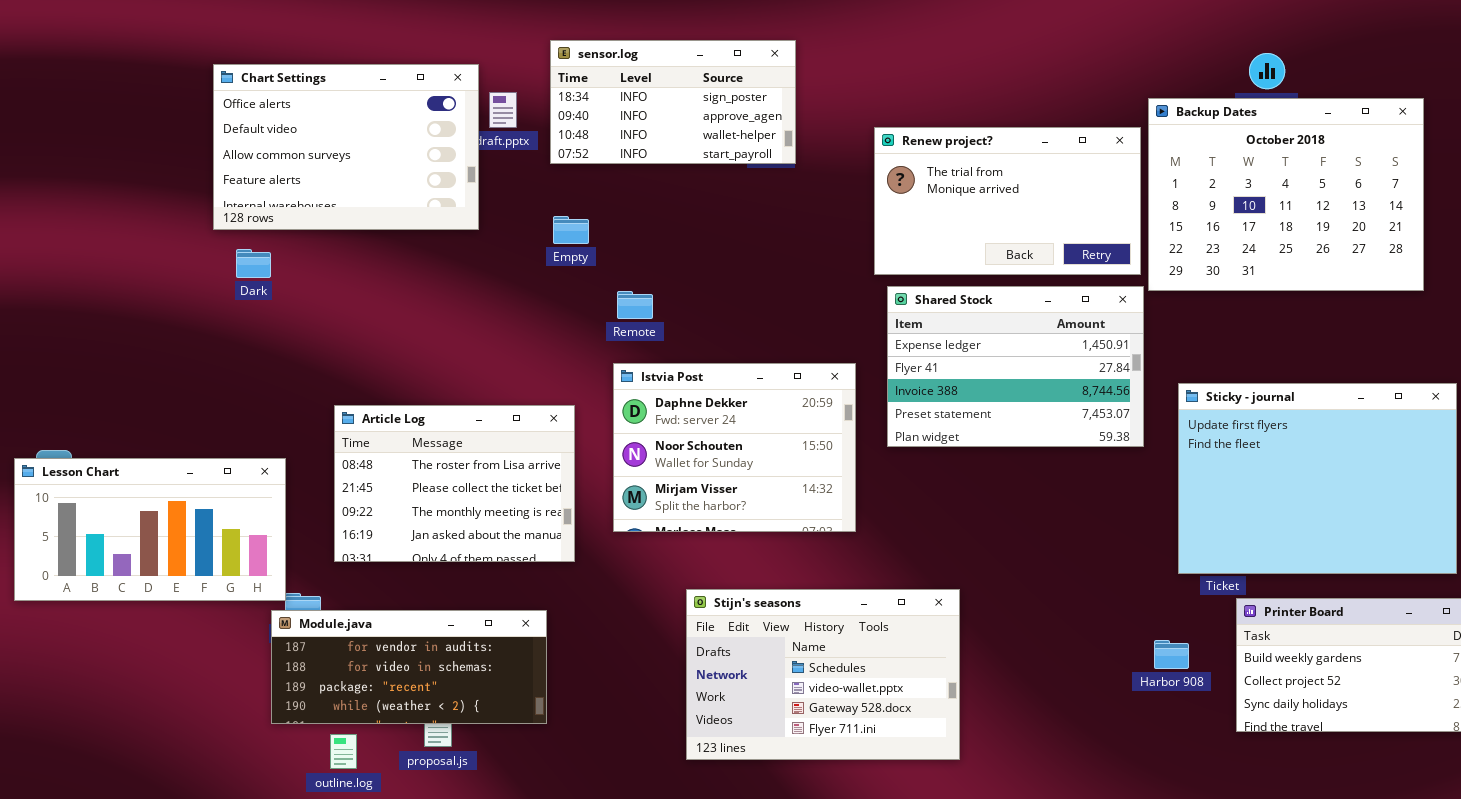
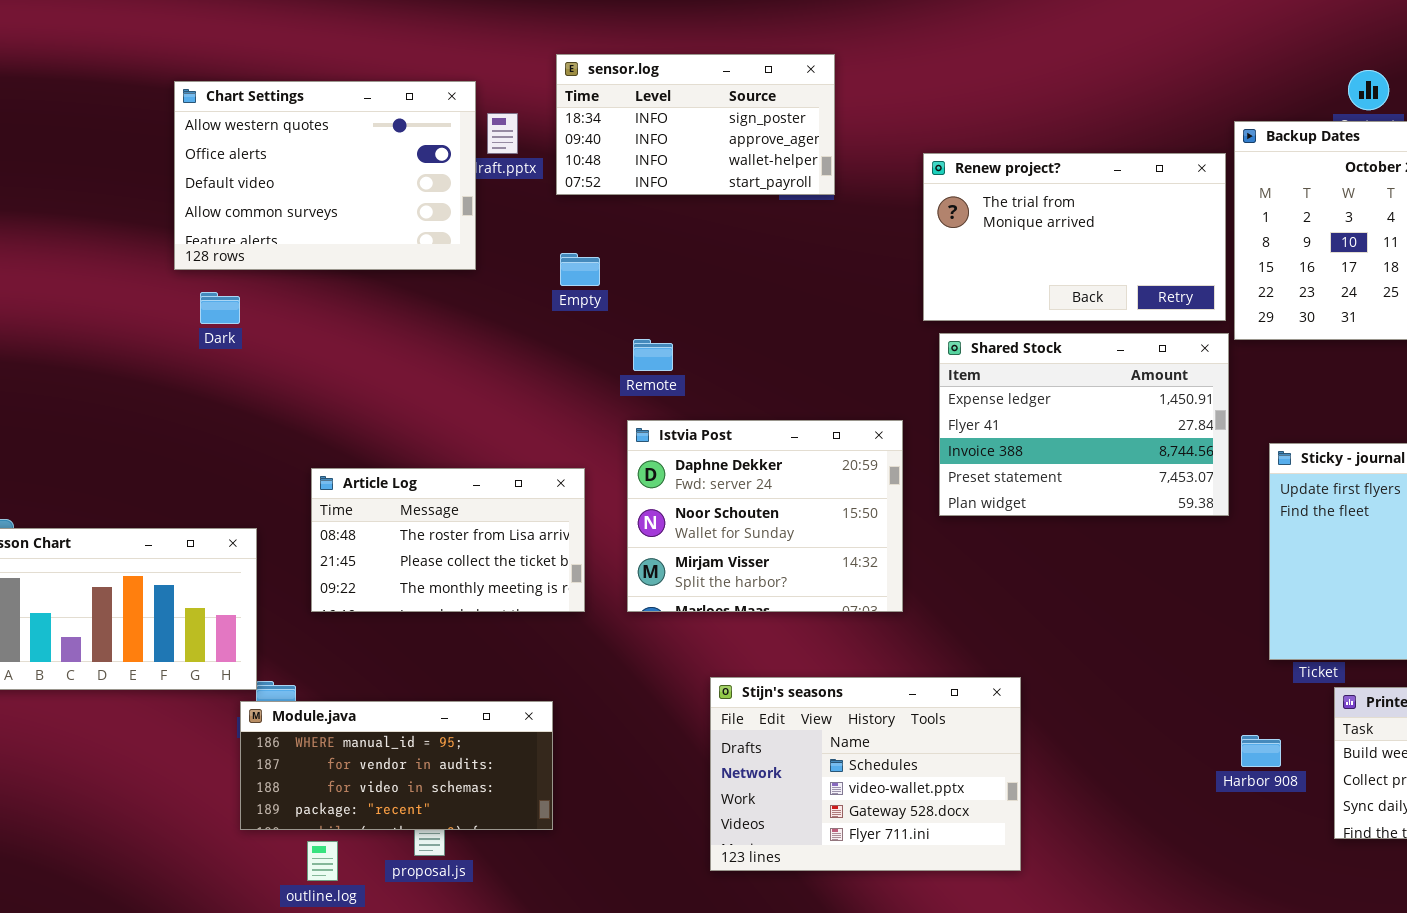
Chart Settings: [213,64,479,230] -> [174,81,476,270], scrolled up 1 row
Article Log: [334,405,575,562] -> [311,468,585,612], resized
Module.java: [271,610,547,724] -> [240,701,553,830], scrolled up 1 row

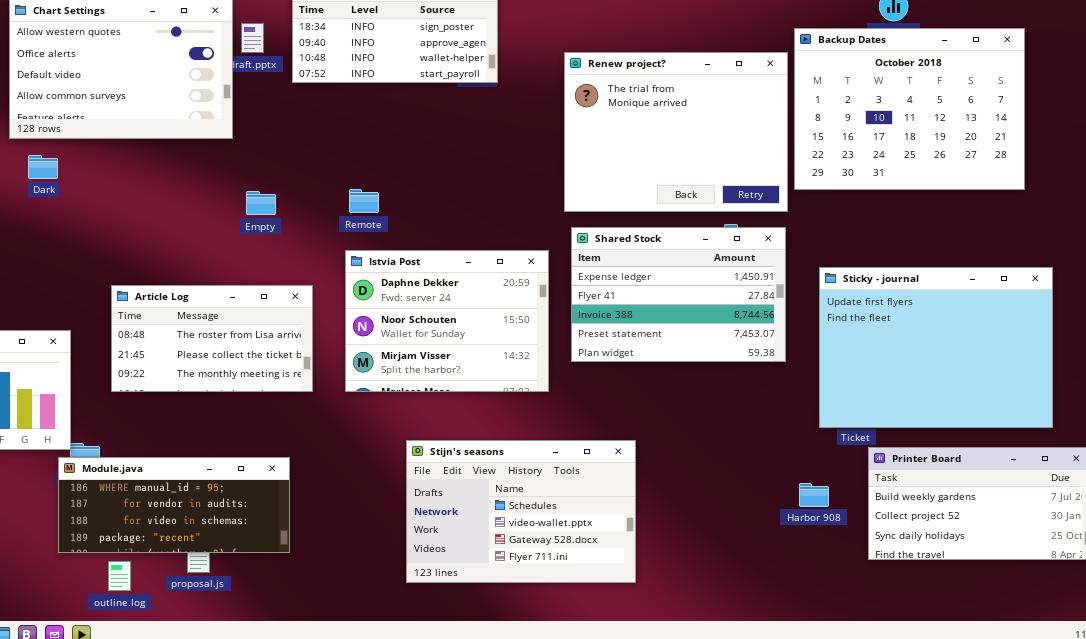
Renew project?: [923,153,1226,321] -> [564,52,788,212], resized
Empty: [560,253,600,286] -> [246,191,276,215], moved
Shared Stock: [939,333,1229,516] -> [571,227,786,362], moved

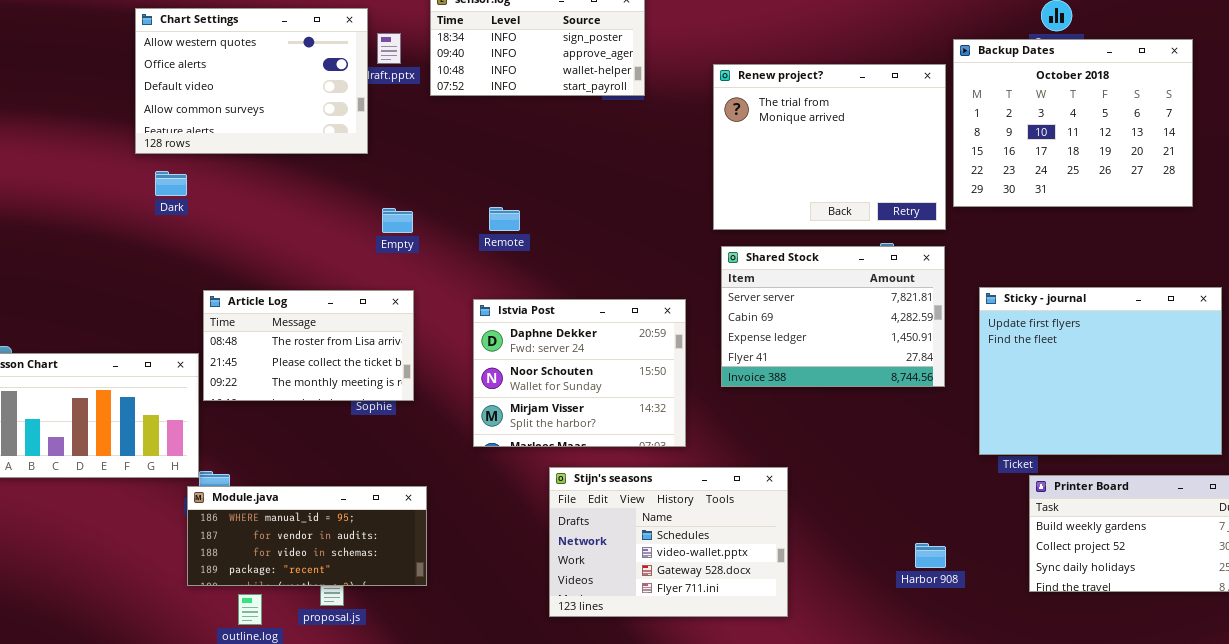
Shared Stock: [571,227,786,362] -> [721,246,945,387], scrolled up 2 rows
Istvia Post: [345,250,549,392] -> [473,299,686,447], moved
Article Log: [111,285,313,392] -> [203,290,414,401], moved
Harbor 908: [799,483,829,507] -> [915,543,946,568], moved

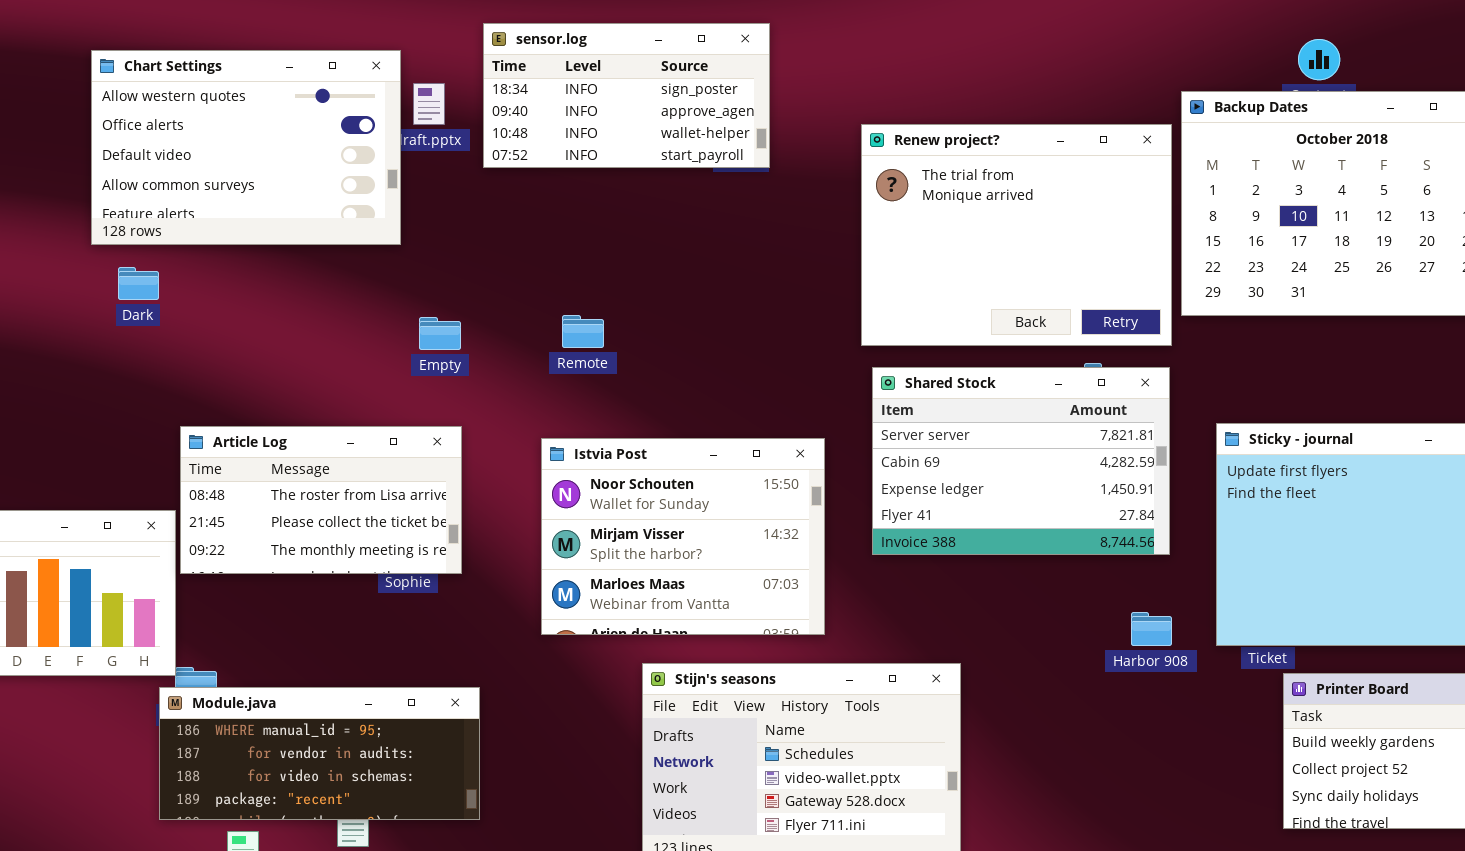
Istvia Post: [473,299,686,447] -> [541,438,825,635], scrolled down 1 row
Harbor 908: [915,543,946,568] -> [1131,612,1172,646], moved

